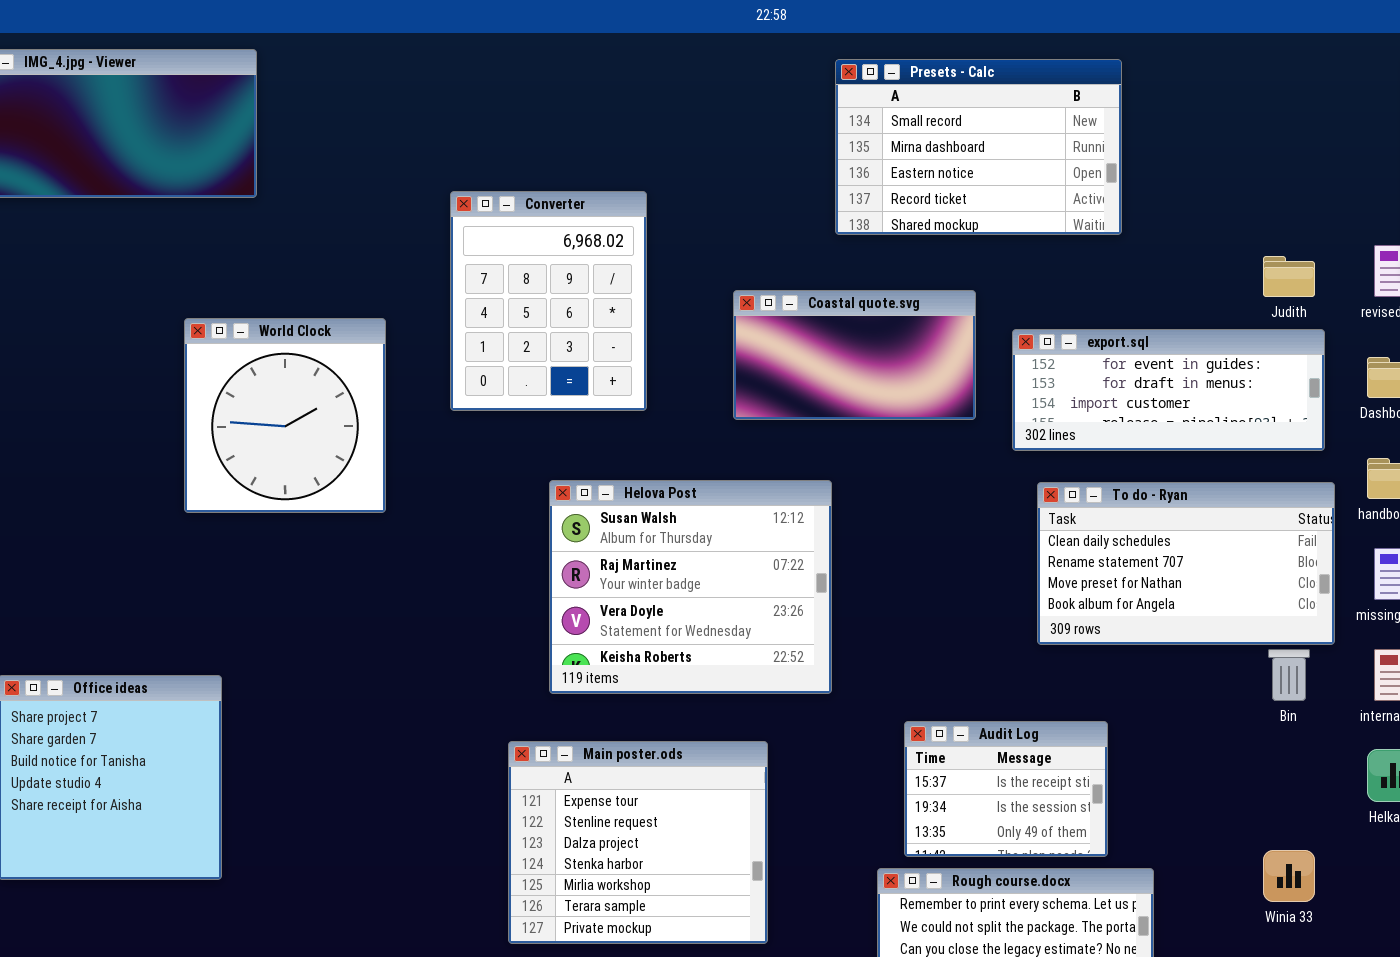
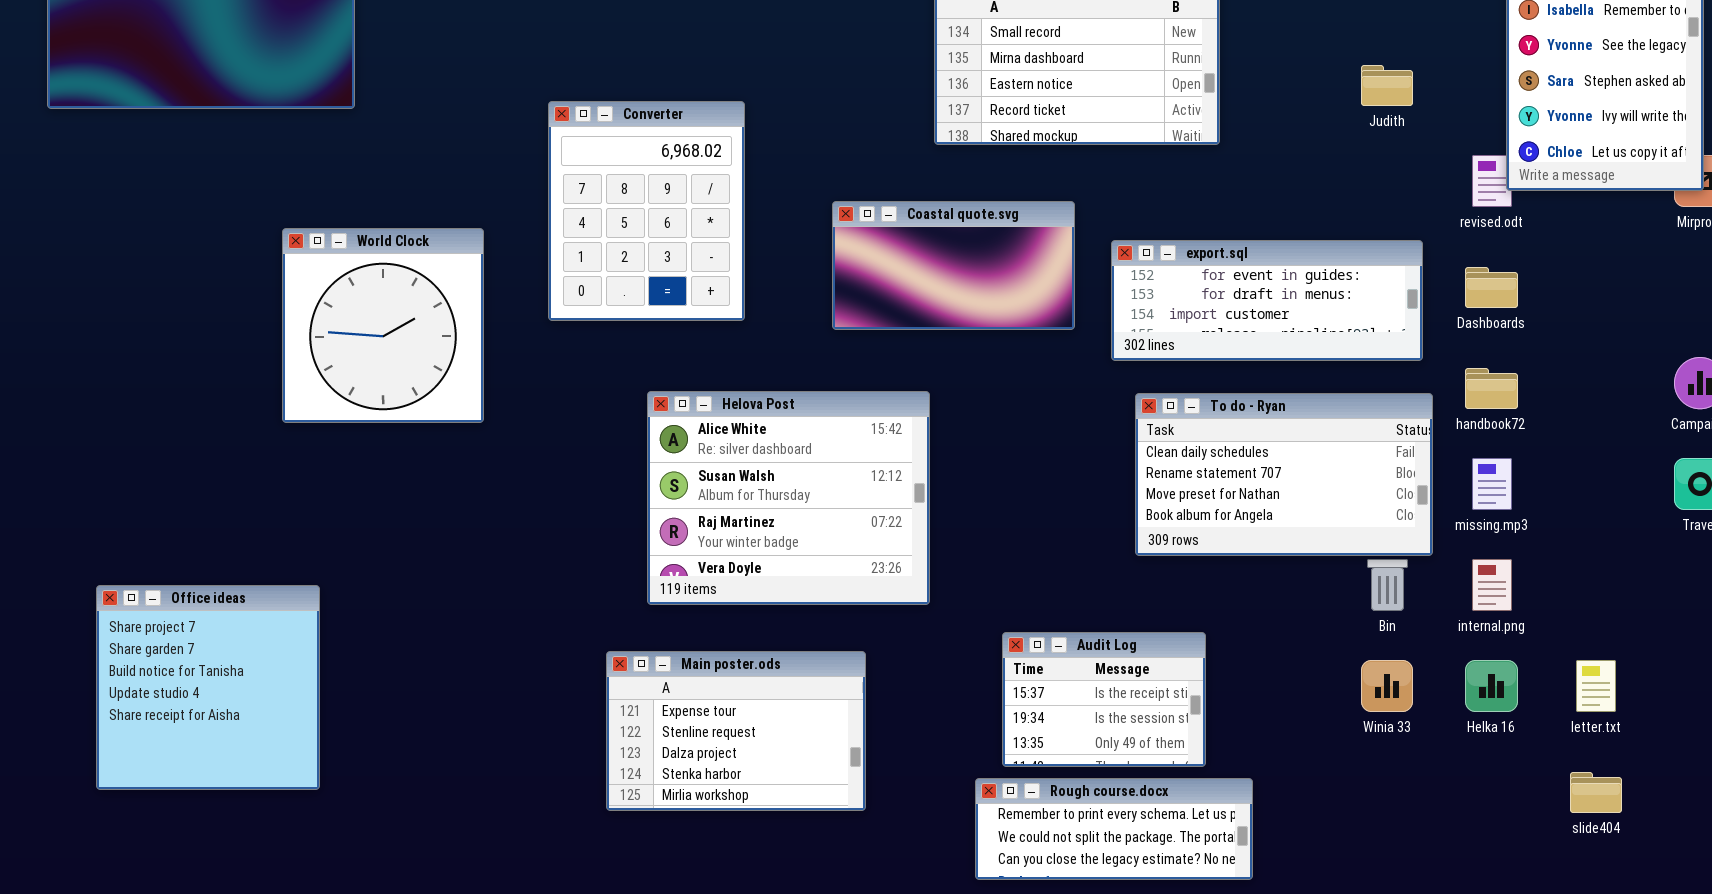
Judith: [1263,256,1315,297] -> [1361,65,1413,106], moved
Helova Post: [549,480,832,694] -> [647,391,930,605], scrolled up 1 row
Main poster.ods: [508,741,768,944] -> [606,651,866,811], resized
Winia 33: [1263,850,1315,902] -> [1361,660,1413,712], moved

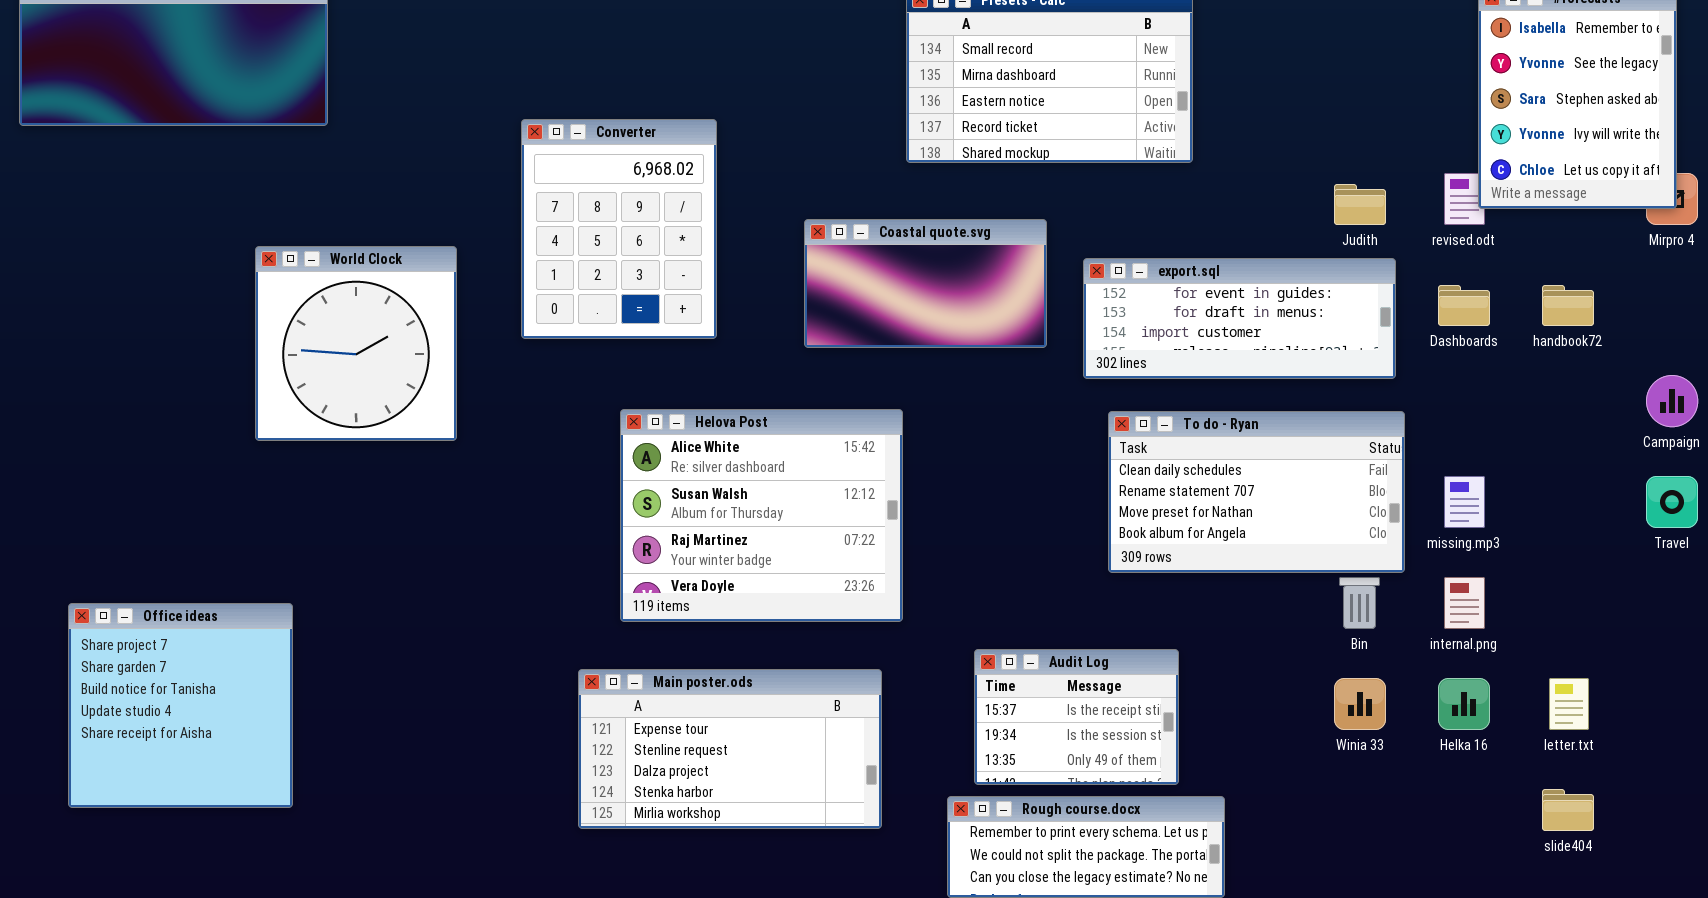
Judith: [1361,65,1413,106] -> [1334,184,1386,225], moved
handbook72: [1465,368,1518,409] -> [1542,285,1594,326], moved
Main poster.ods: [606,651,866,811] -> [578,669,882,829], resized

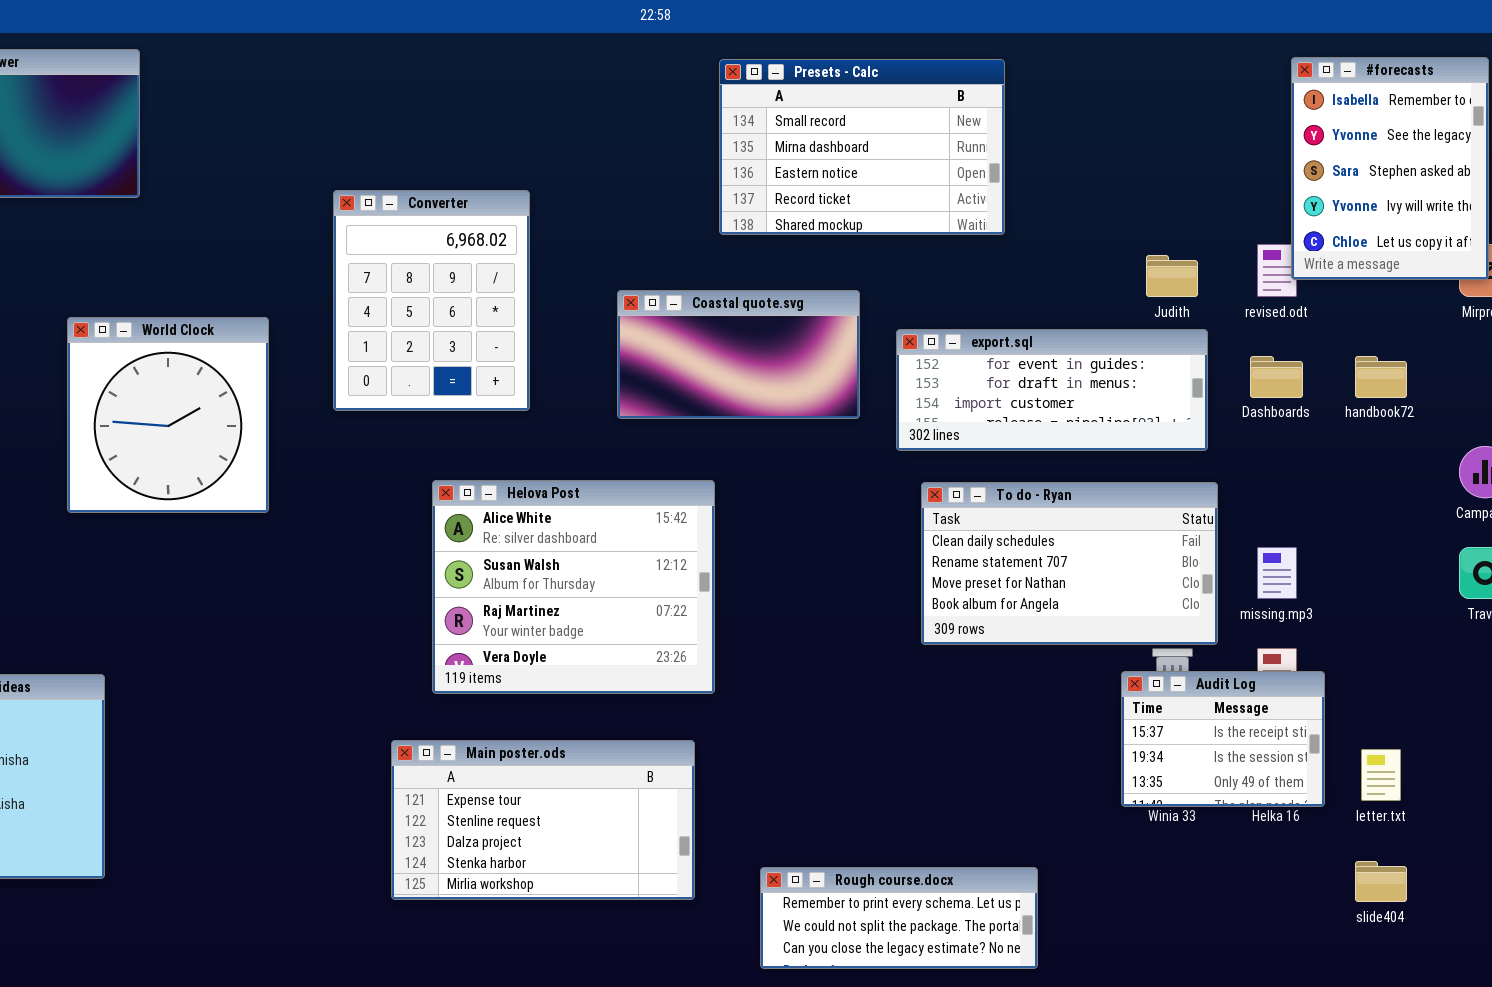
Audit Log: [974,649,1179,785] -> [1121,671,1325,807], moved

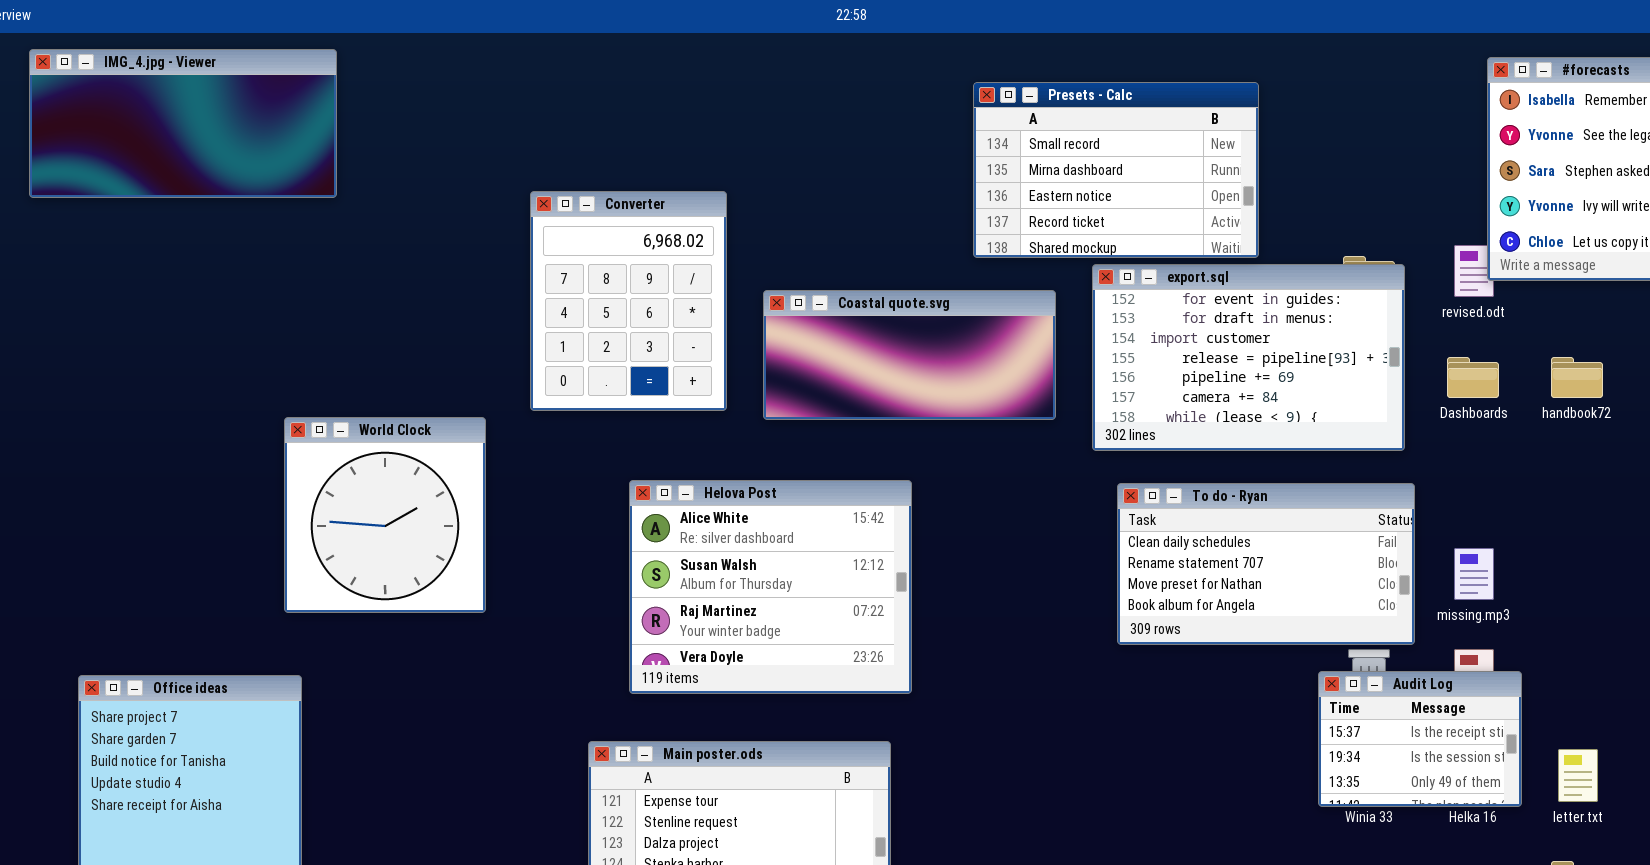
Presets - Calc: [719,59,1005,235] -> [973,82,1259,258], moved
Coastal quote.svg: [617,290,860,419] -> [763,290,1056,420], resized
World Clock: [67,317,269,513] -> [284,417,486,613], moved
export.sql: [896,329,1208,451] -> [1092,264,1405,451], resized

